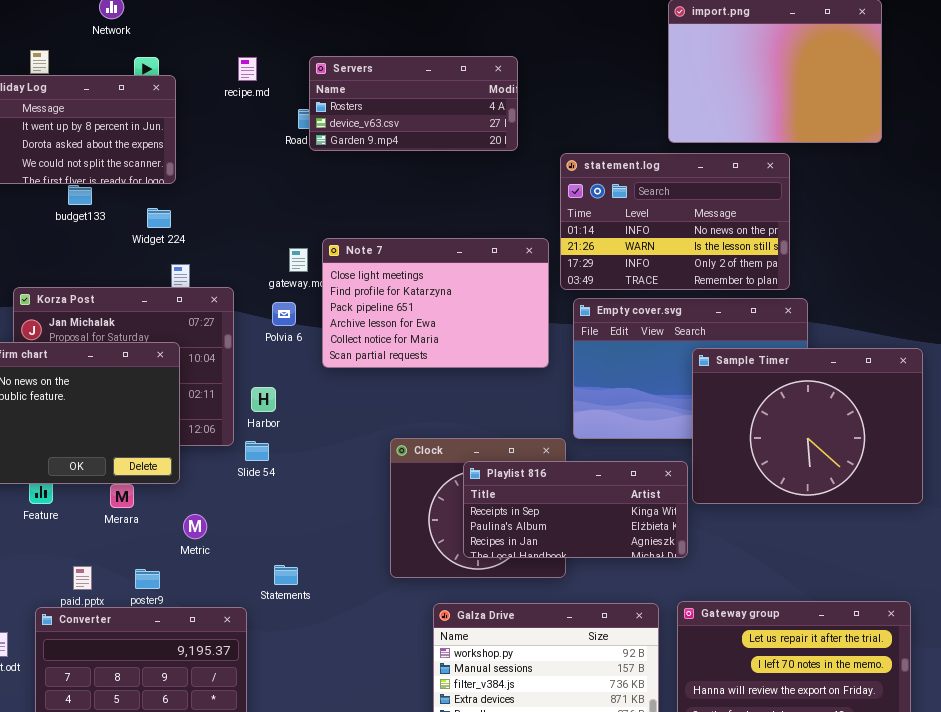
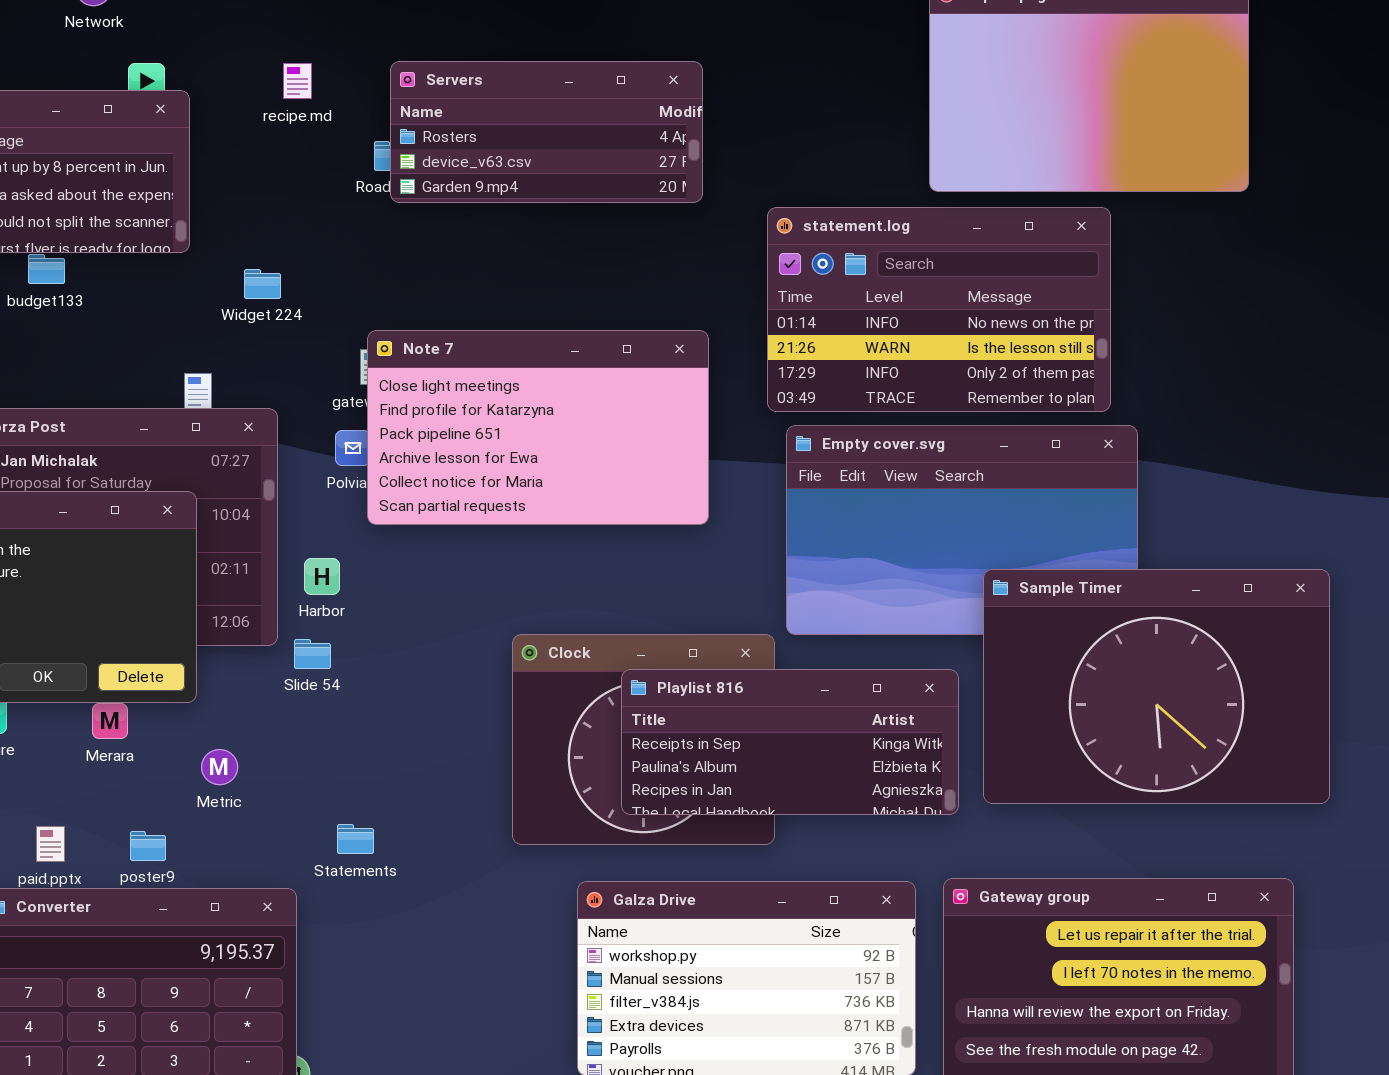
Widget 224: [147,208,171,228] -> [244,269,281,299], moved
Note 7: [322,238,549,368] -> [367,330,709,525], moved
Sample Timer: [692,348,923,504] -> [983,569,1330,804], moved

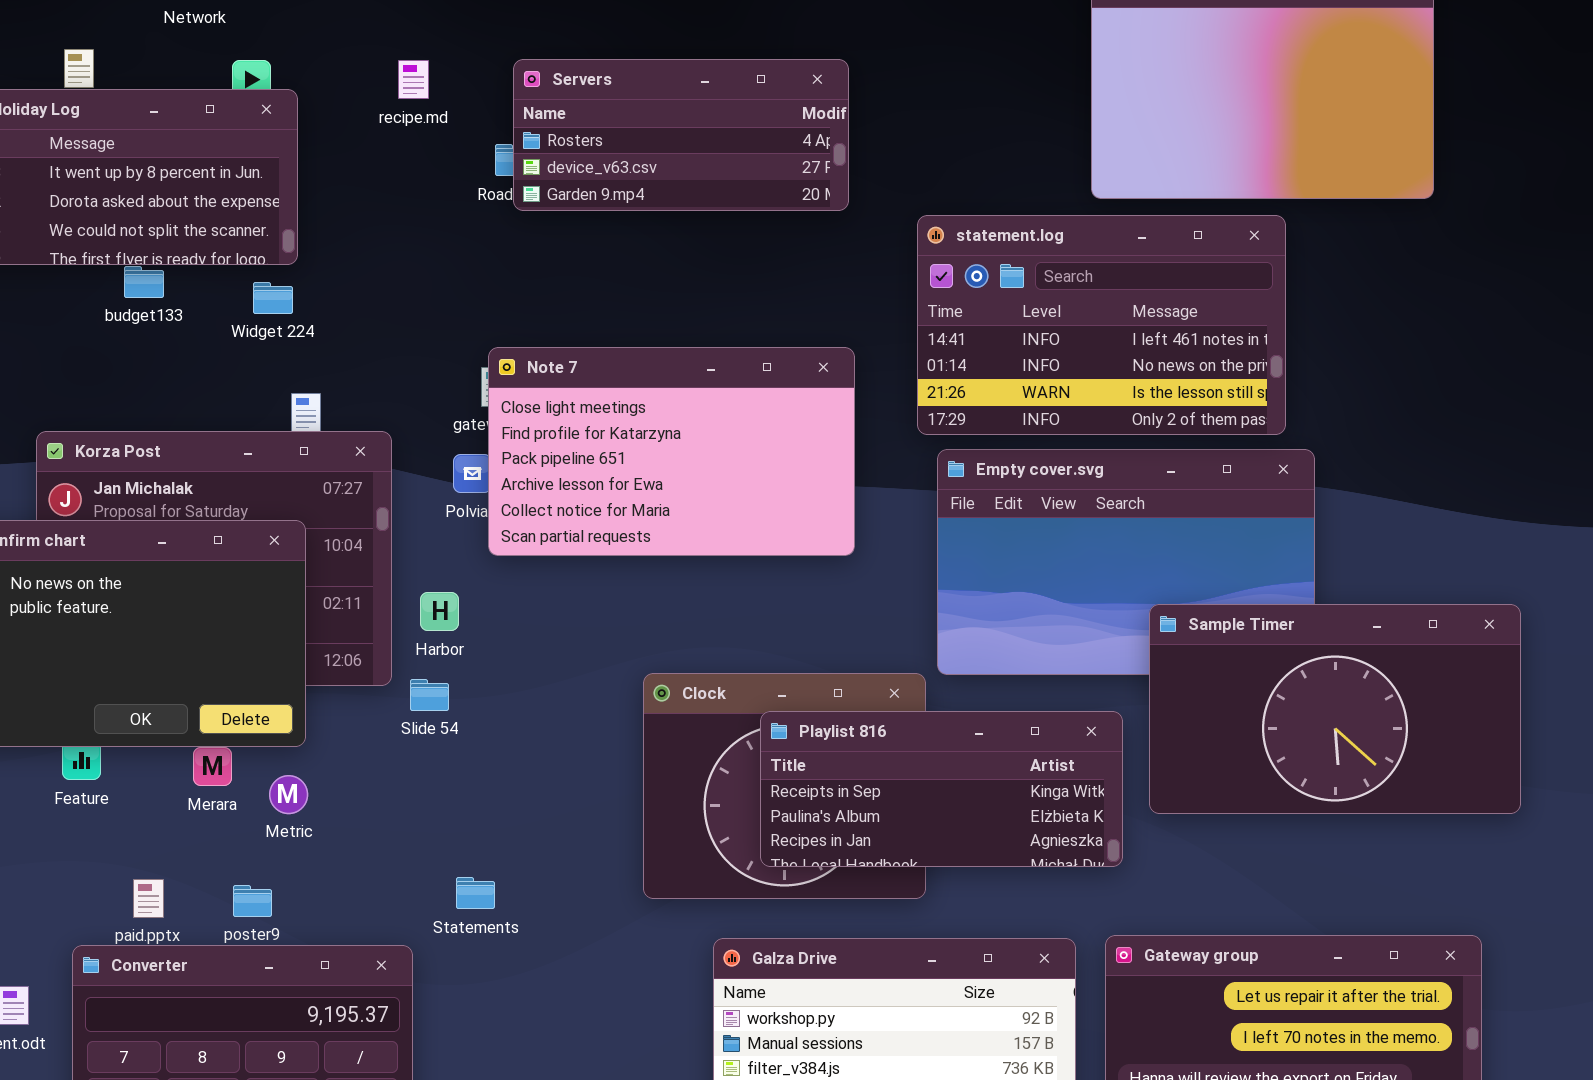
statement.log: [767,207,1111,412] -> [917,215,1286,435], scrolled up 1 row
Widget 224: [244,269,281,299] -> [253,282,293,314], moved
Sample Timer: [983,569,1330,804] -> [1149,604,1521,814], resized
Metric: [201,749,238,785] -> [269,775,308,814], moved

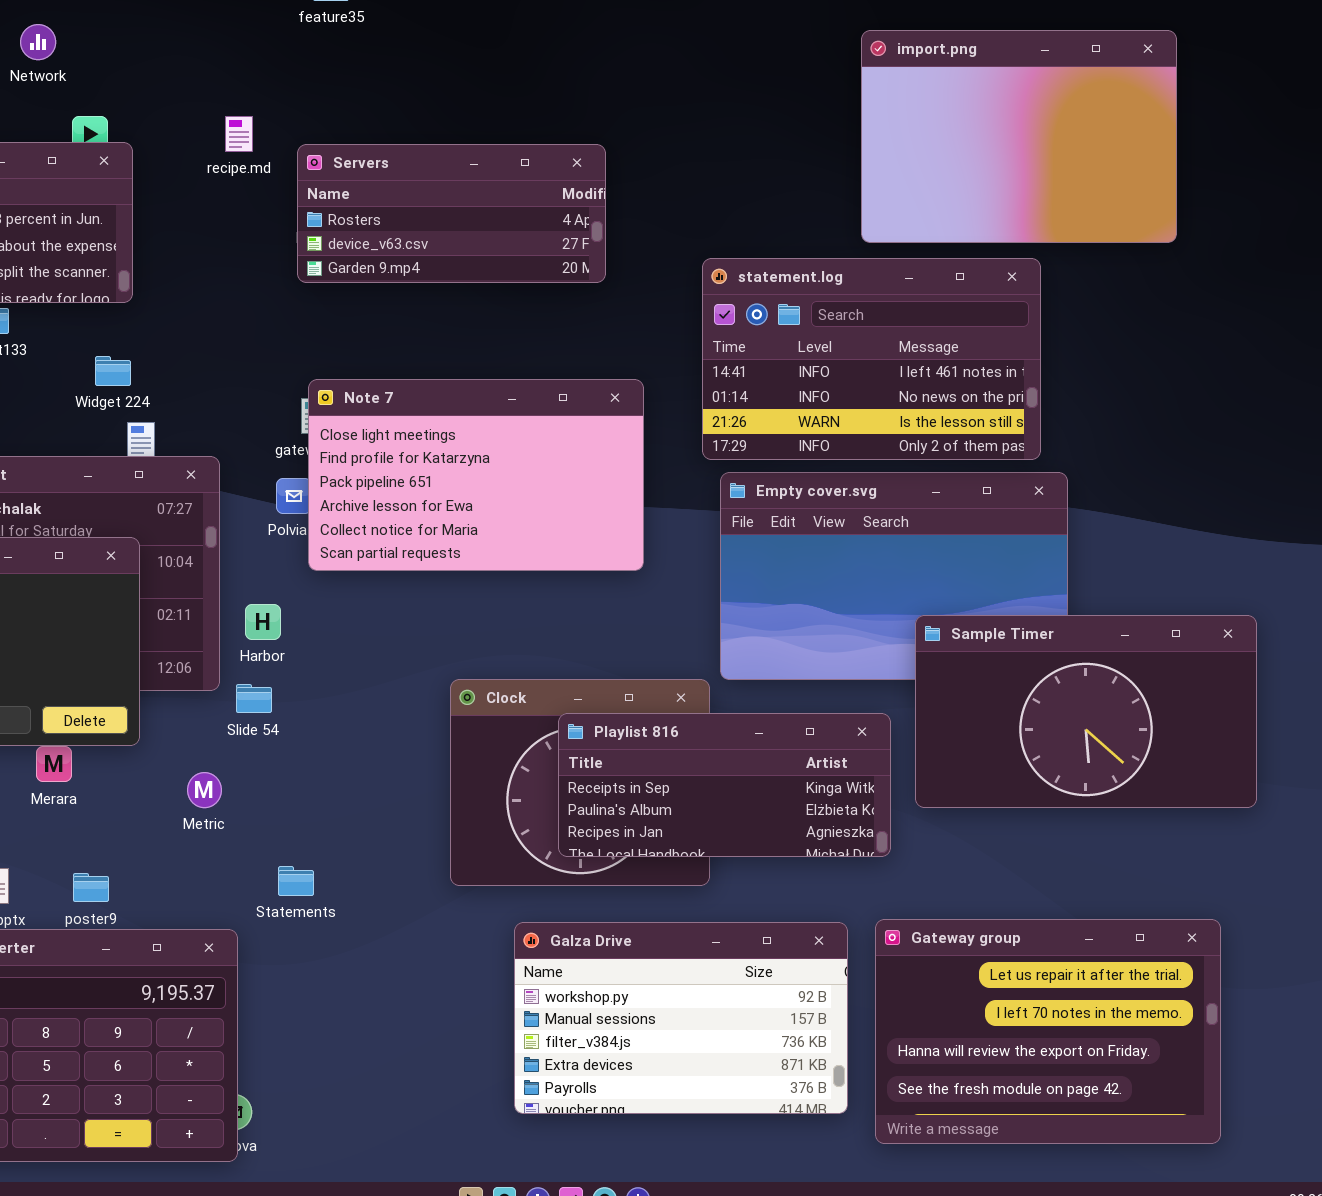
Servers: [513,59,849,211] -> [297,144,606,283], moved
Widget 224: [253,282,293,314] -> [95,356,131,386], moved
Metric: [269,775,308,814] -> [187,772,222,808], moved

